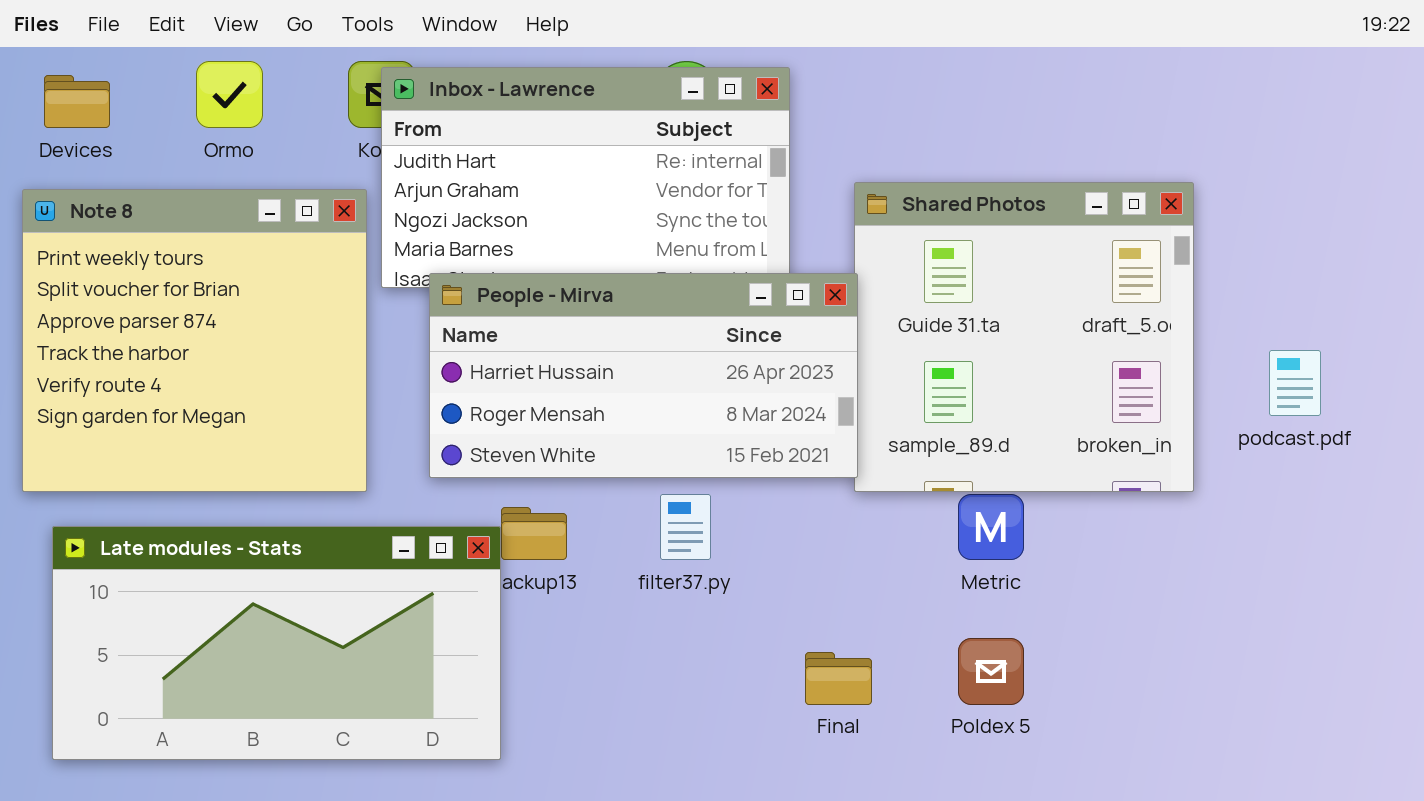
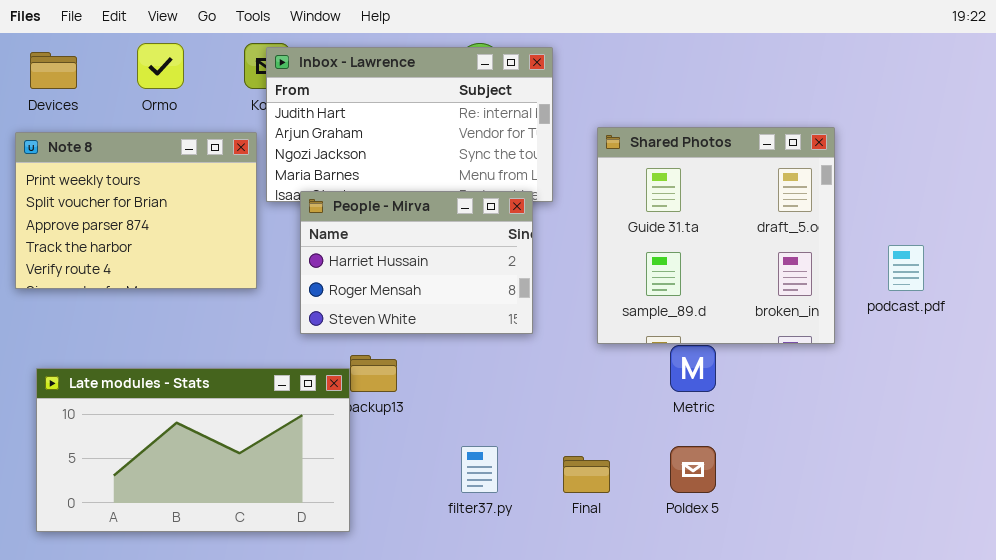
Note 8: [22,189,367,492] -> [15,132,257,289], resized
People - Mirva: [429,273,858,478] -> [300,191,533,334], resized
filter37.py: [660,494,711,560] -> [461,446,498,493], moved

